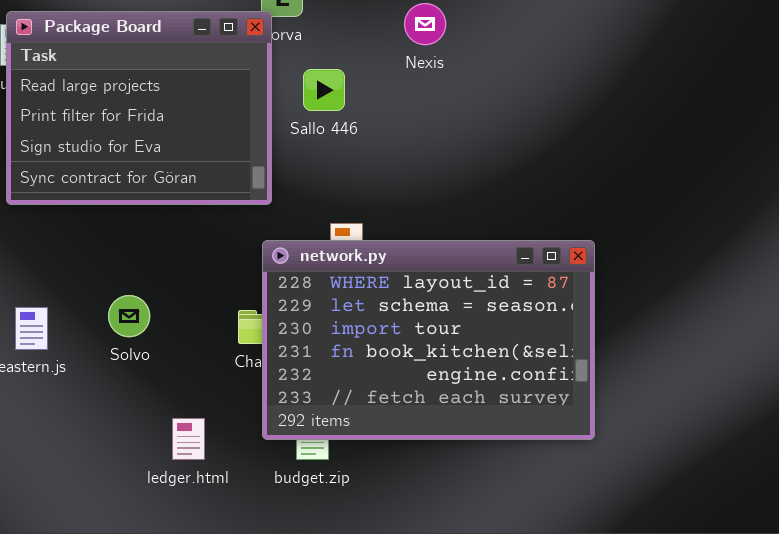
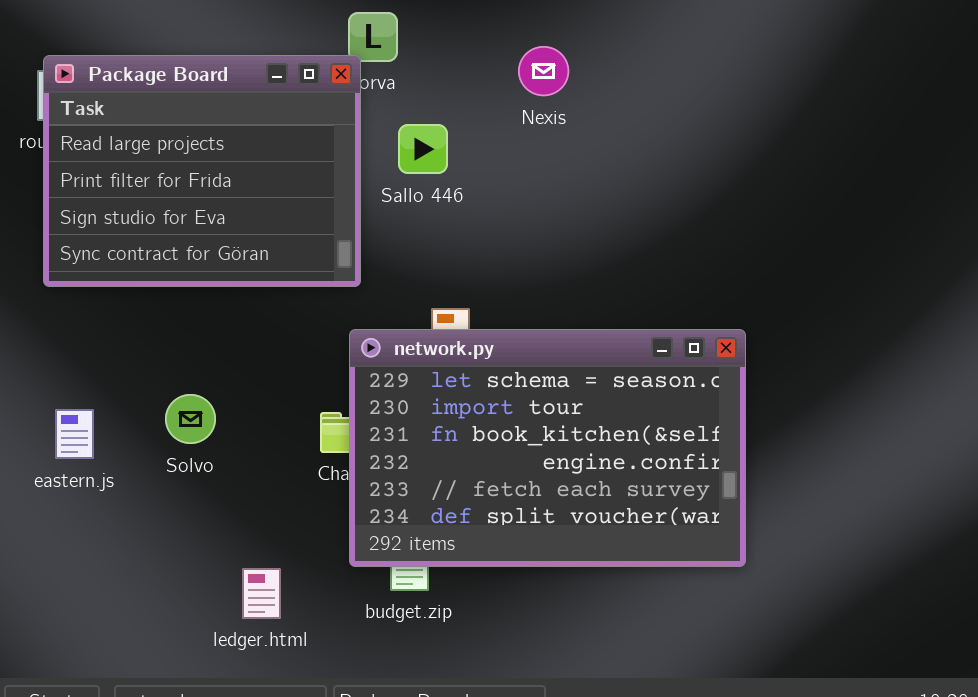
network.py: [262,240,595,440] -> [349,329,746,567], scrolled down 1 row
ledger.html: [172,418,205,460] -> [242,568,281,619], moved

